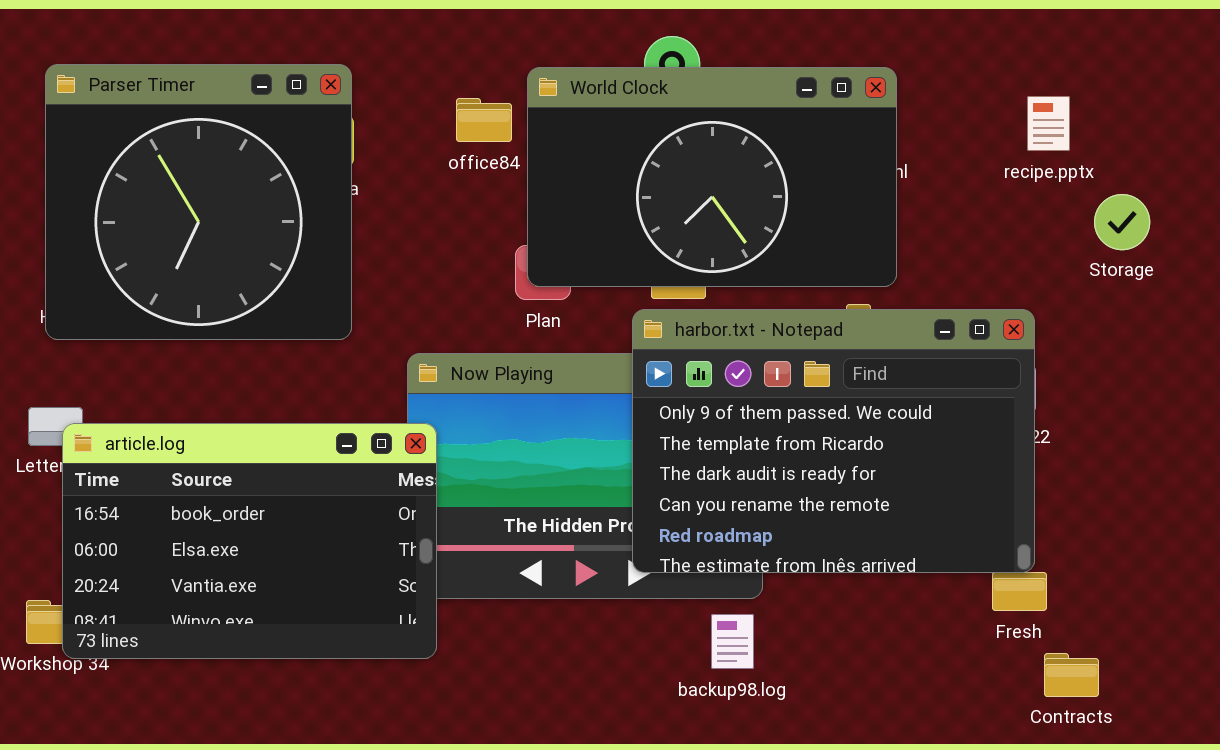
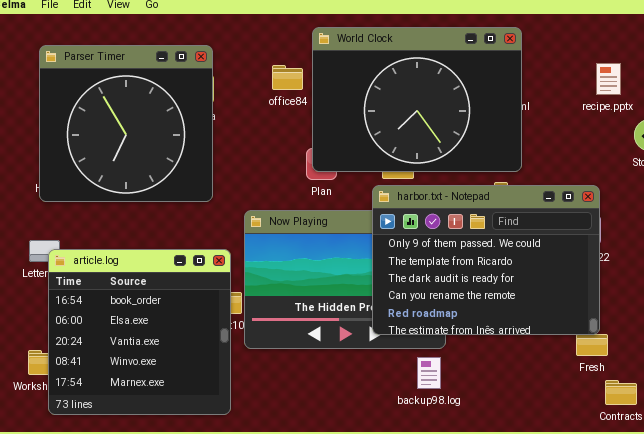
World Clock: [527,67,897,287] -> [312,27,522,172], resized
article.log: [62,423,437,659] -> [48,249,231,415], resized

